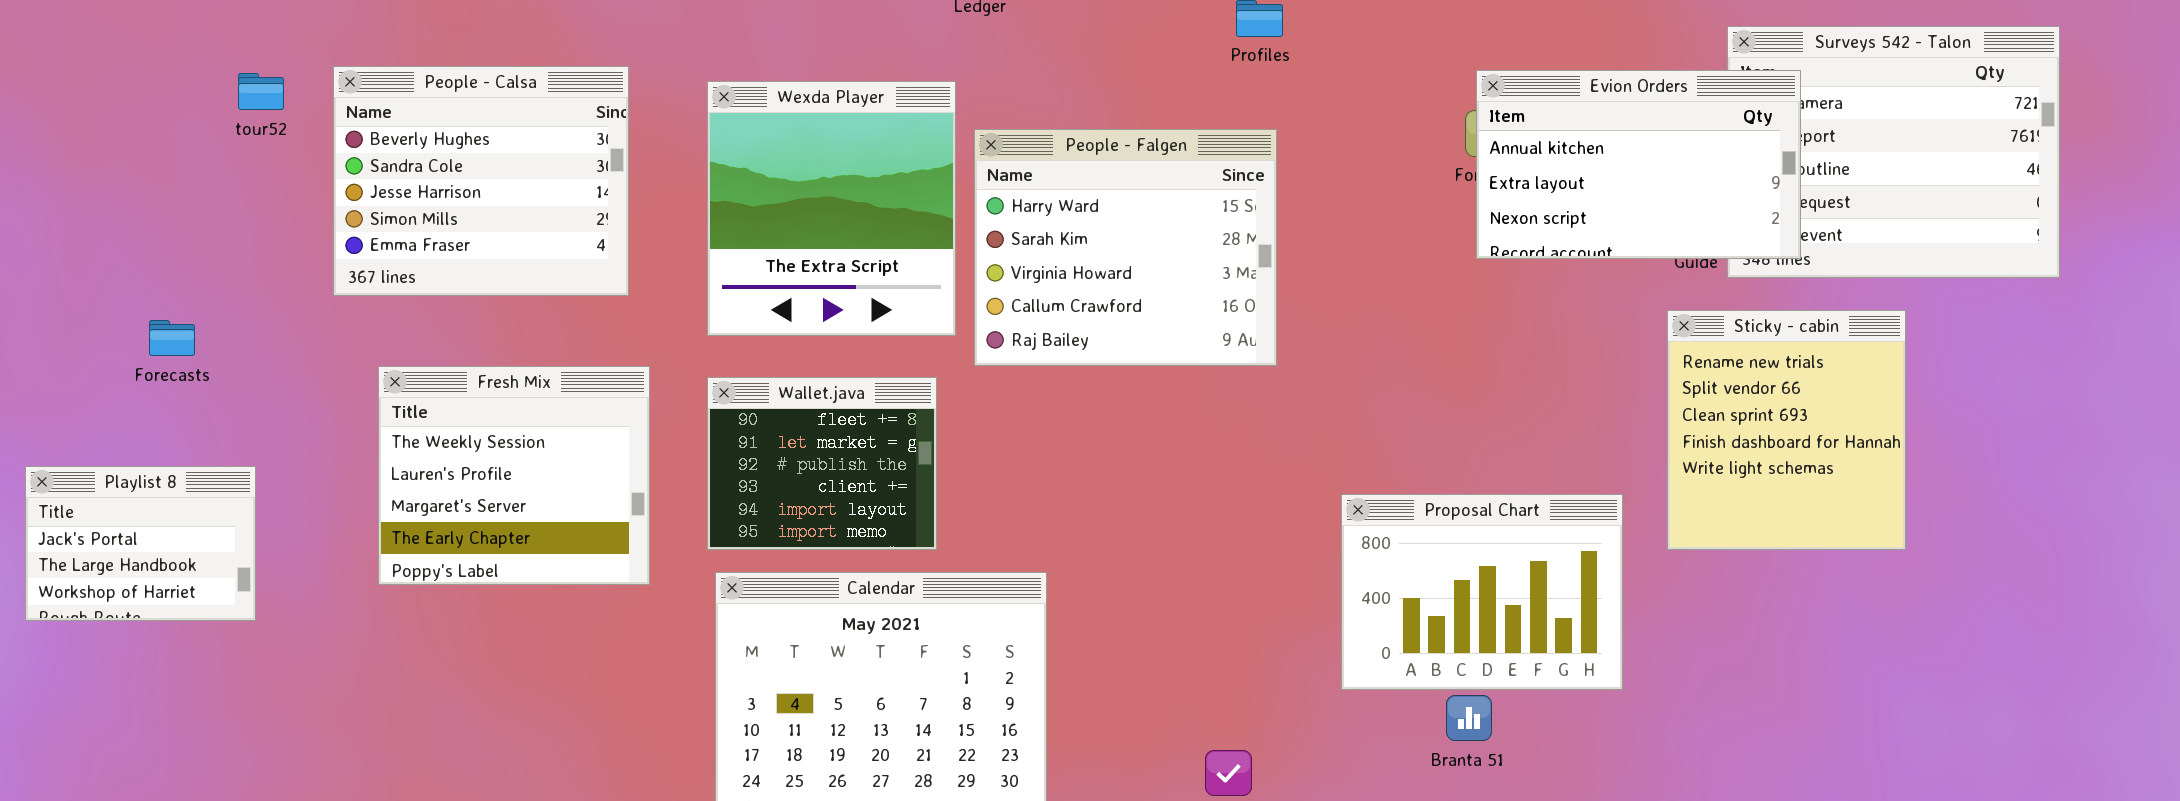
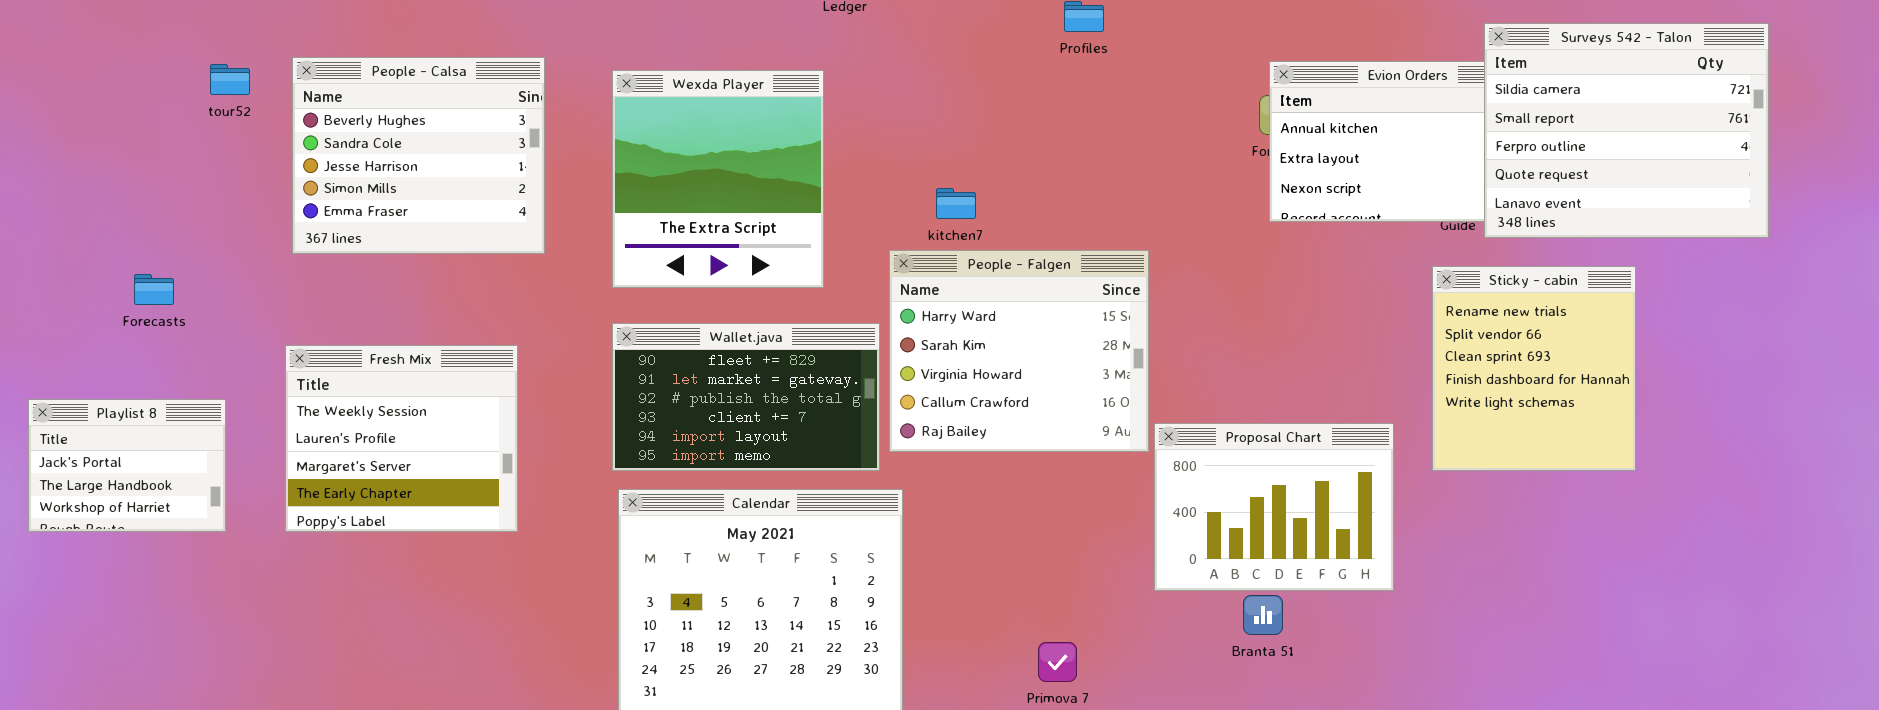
Surveys 542 - Talon: [1727,26,2060,278] -> [1484,23,1769,238], raised
People - Falgen: [974,129,1277,366] -> [889,250,1149,452], moved
Fresh Mix: [378,366,650,585] -> [285,345,518,532], moved
Wallet.java: [707,377,937,550] -> [612,323,880,471], resized

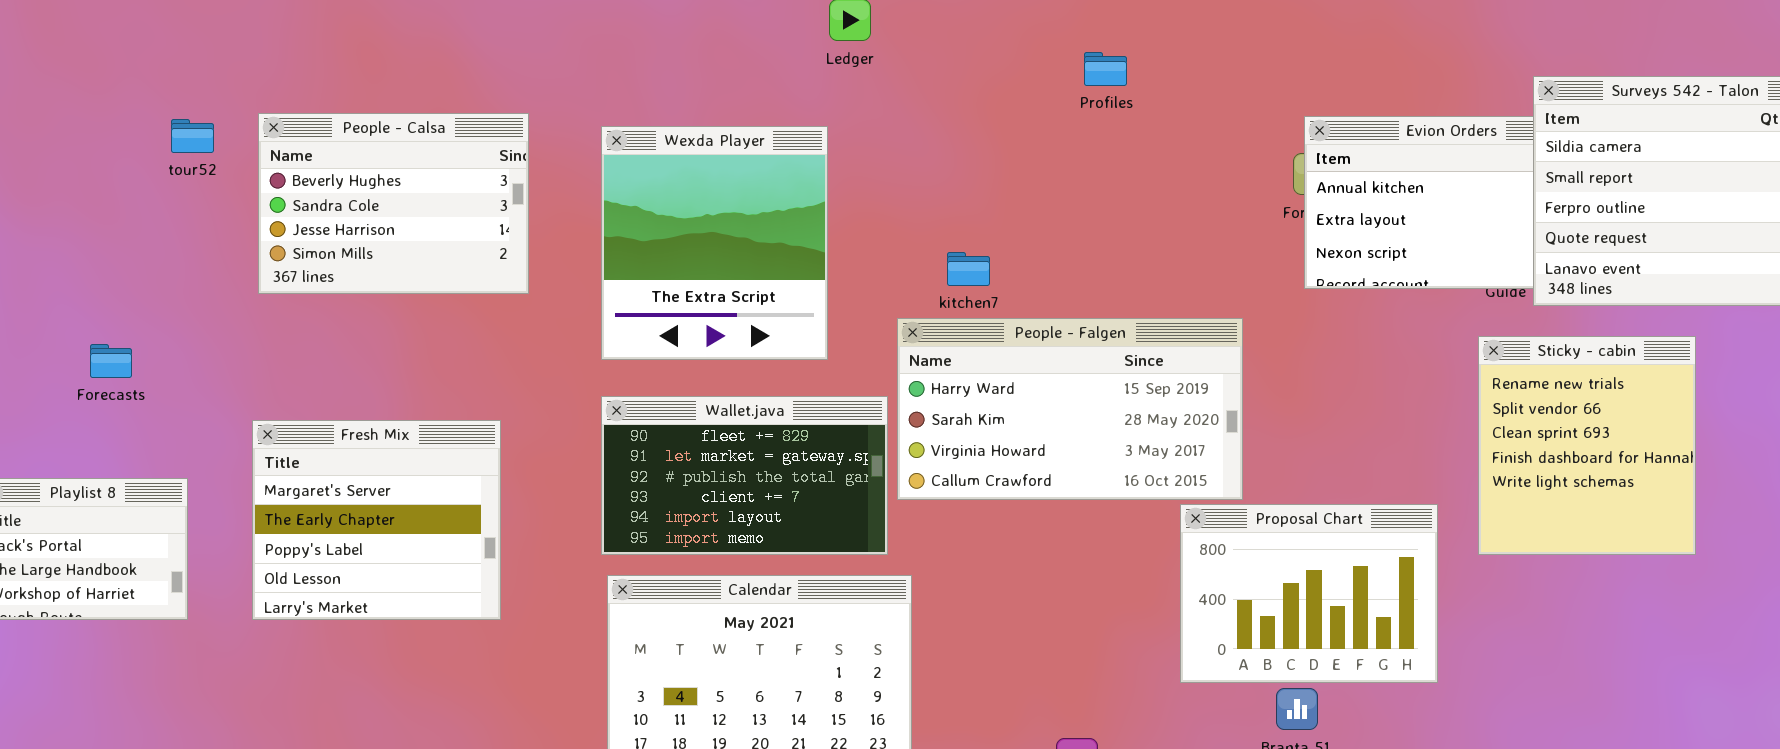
People - Calsa: [292,57,545,254] -> [258,113,529,294], resized
People - Falgen: [889,250,1149,452] -> [897,318,1243,500], resized
Fresh Mix: [285,345,518,532] -> [252,420,501,620], scrolled down 2 rows

